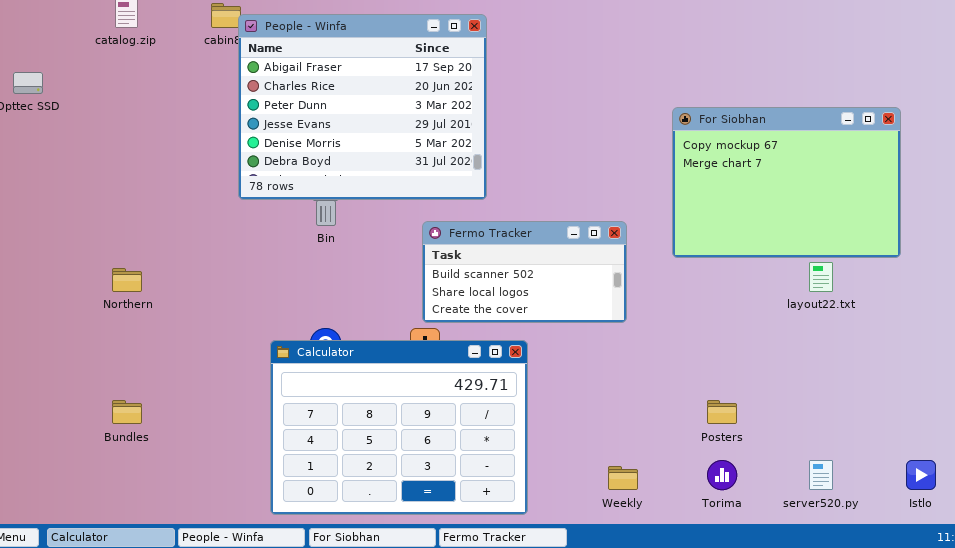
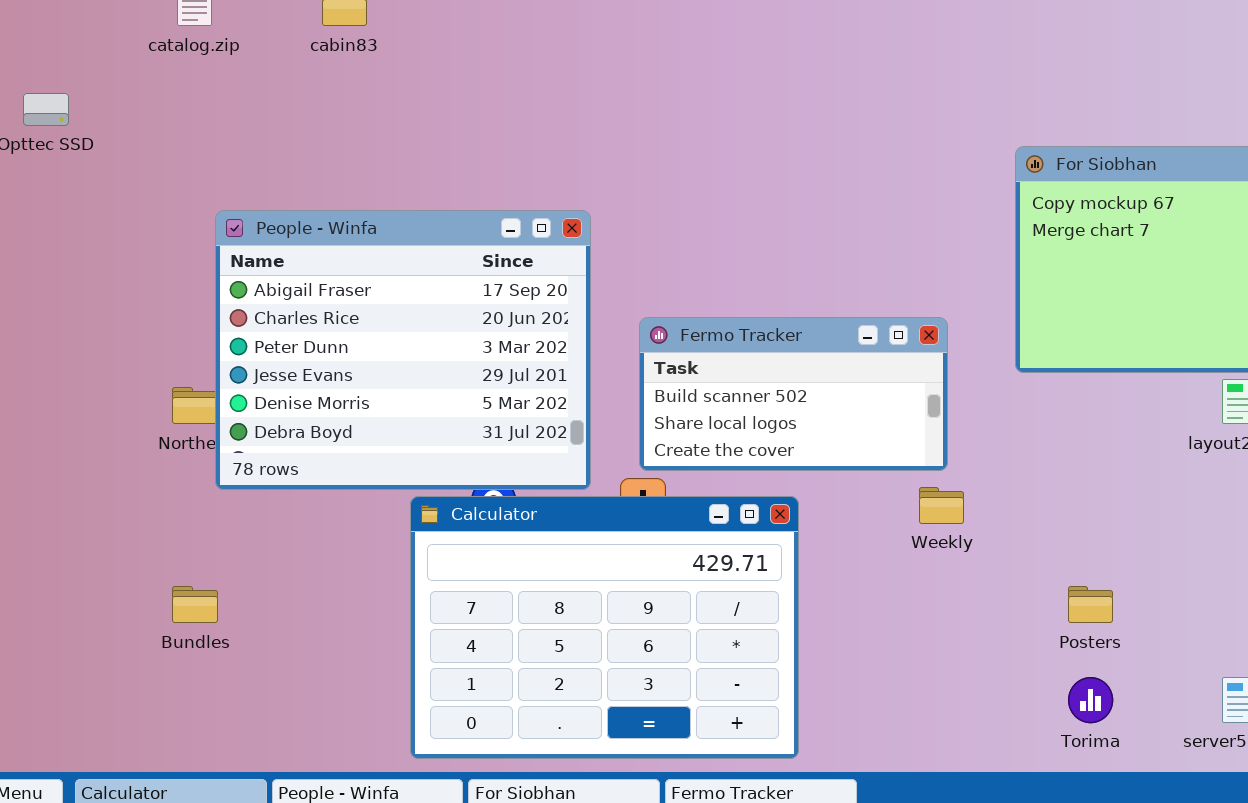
People - Winfa: [238,14,487,200] -> [215,210,591,490], moved
Weekly: [608,466,638,490] -> [919,487,964,524], moved

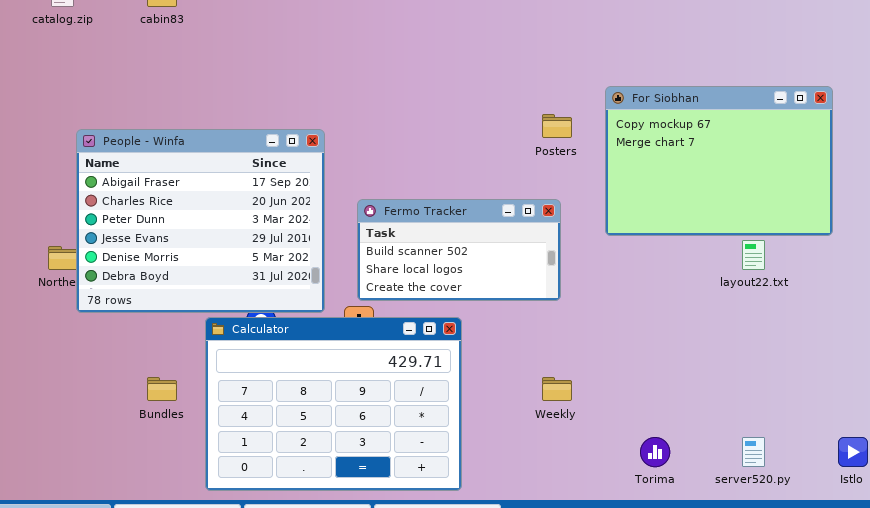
Weekly: [919,487,964,524] -> [542,377,572,401], moved
Bundles: [172,586,218,623] -> [147,377,177,401], moved
Posters: [1068,586,1113,623] -> [542,114,572,138], moved

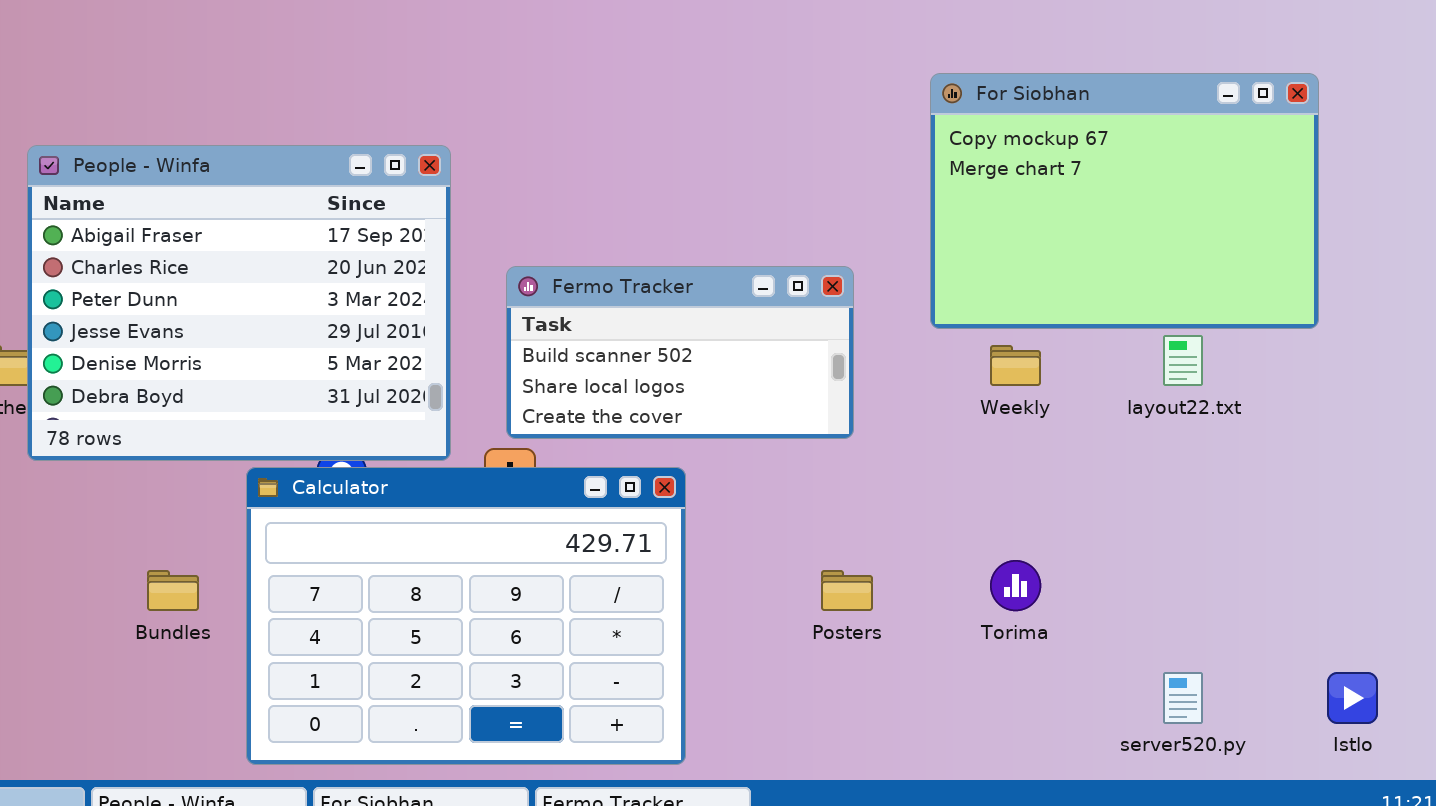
Posters: [542,114,572,138] -> [821,570,873,611], moved
Weekly: [542,377,572,401] -> [990,345,1041,386], moved
Torima: [640,437,670,467] -> [990,560,1041,611], moved

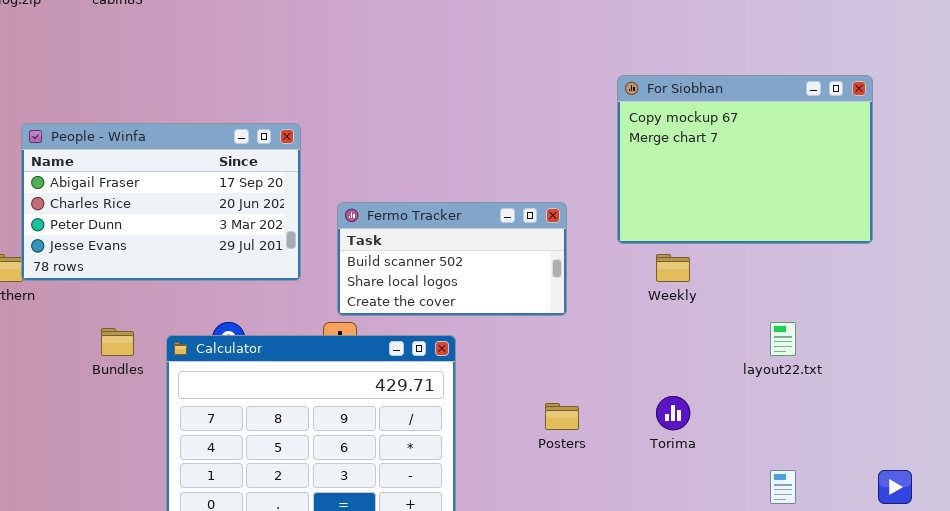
People - Winfa: [27,145,451,461] -> [21,123,301,281], resized
layout22.txt: [1163,335,1203,386] -> [770,322,796,356], moved
Bundles: [147,570,199,611] -> [101,328,134,356], moved

